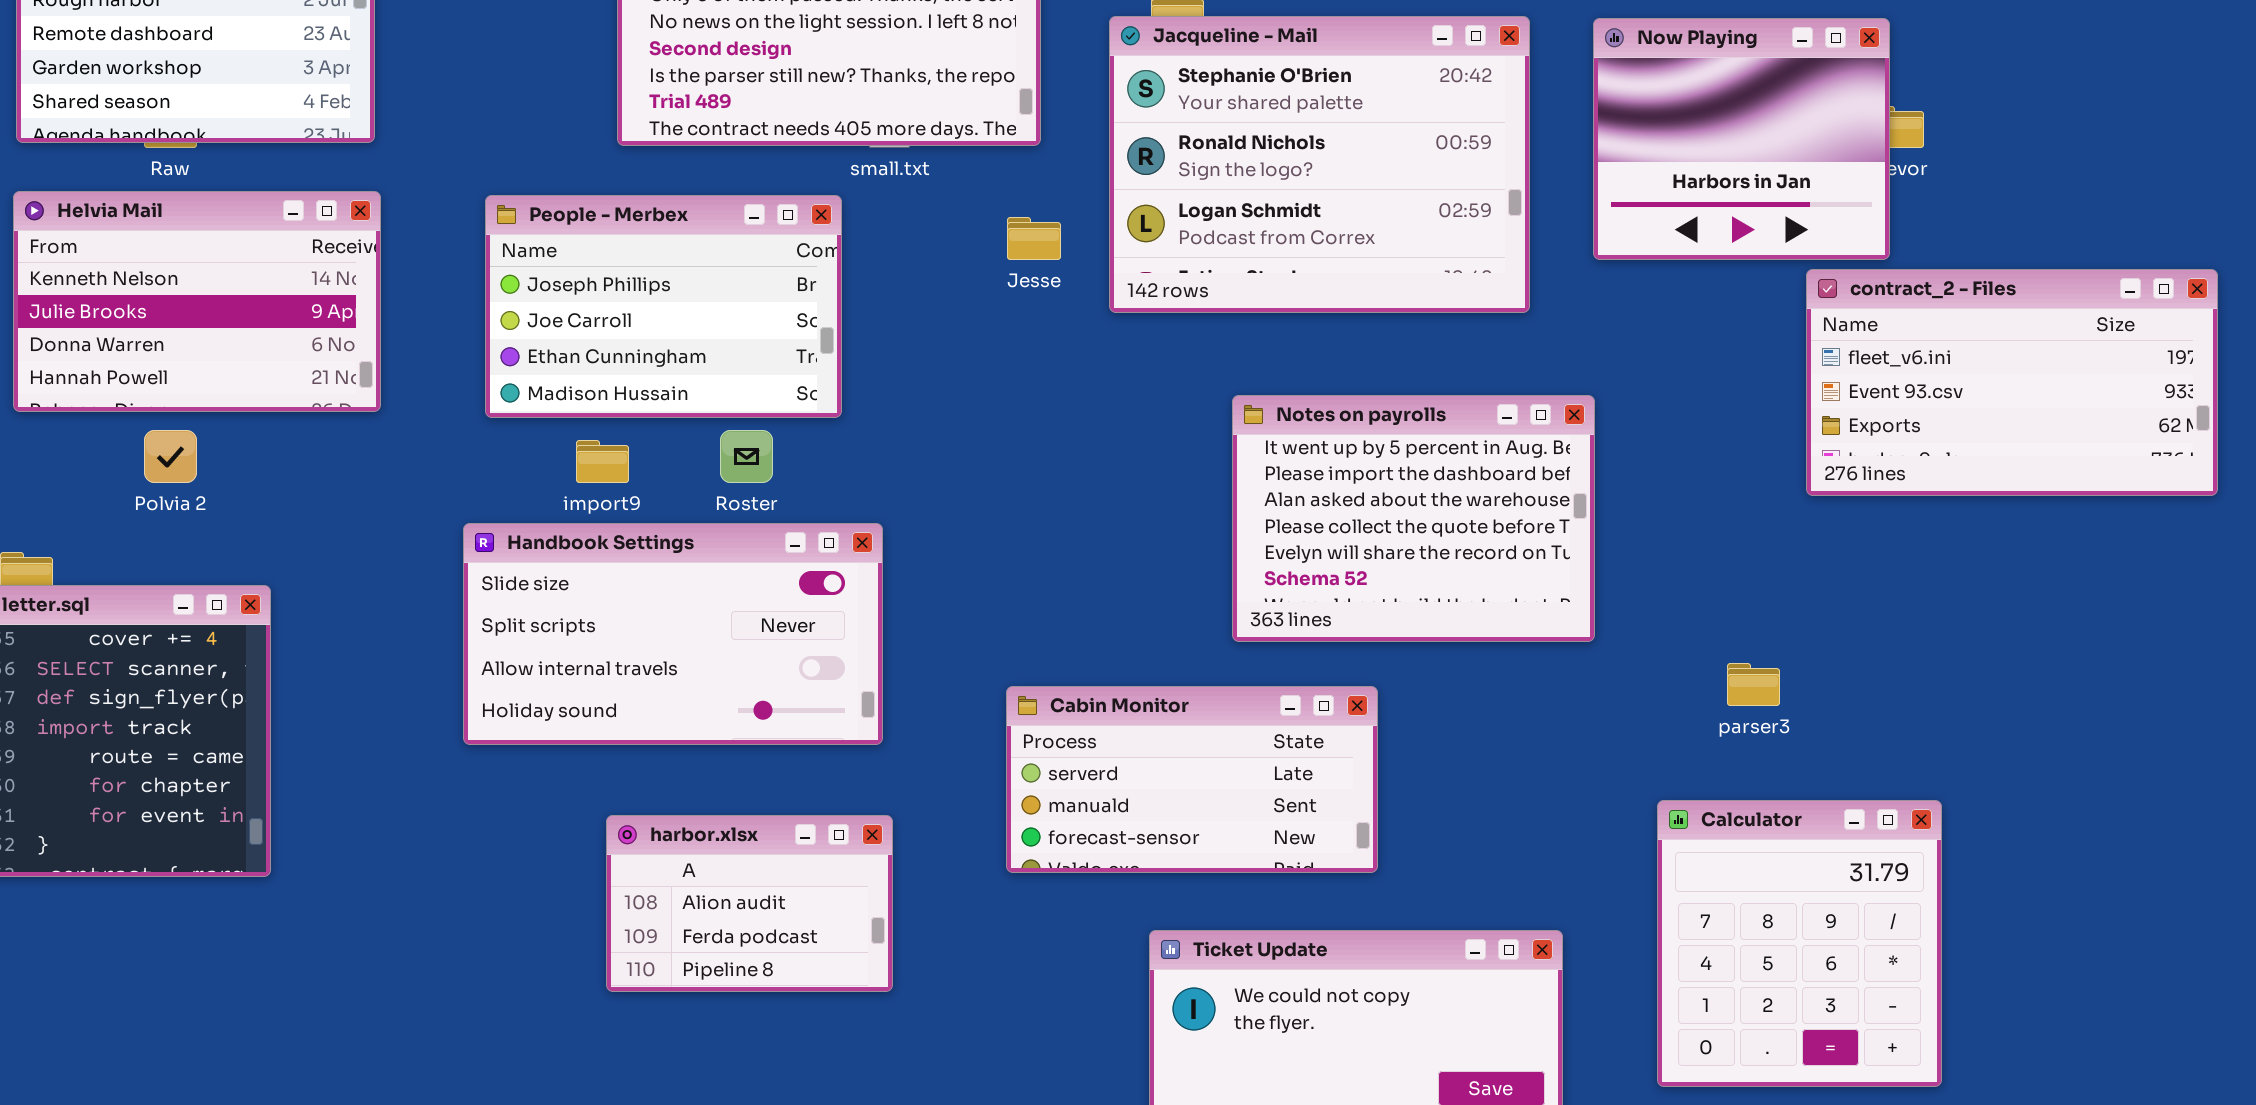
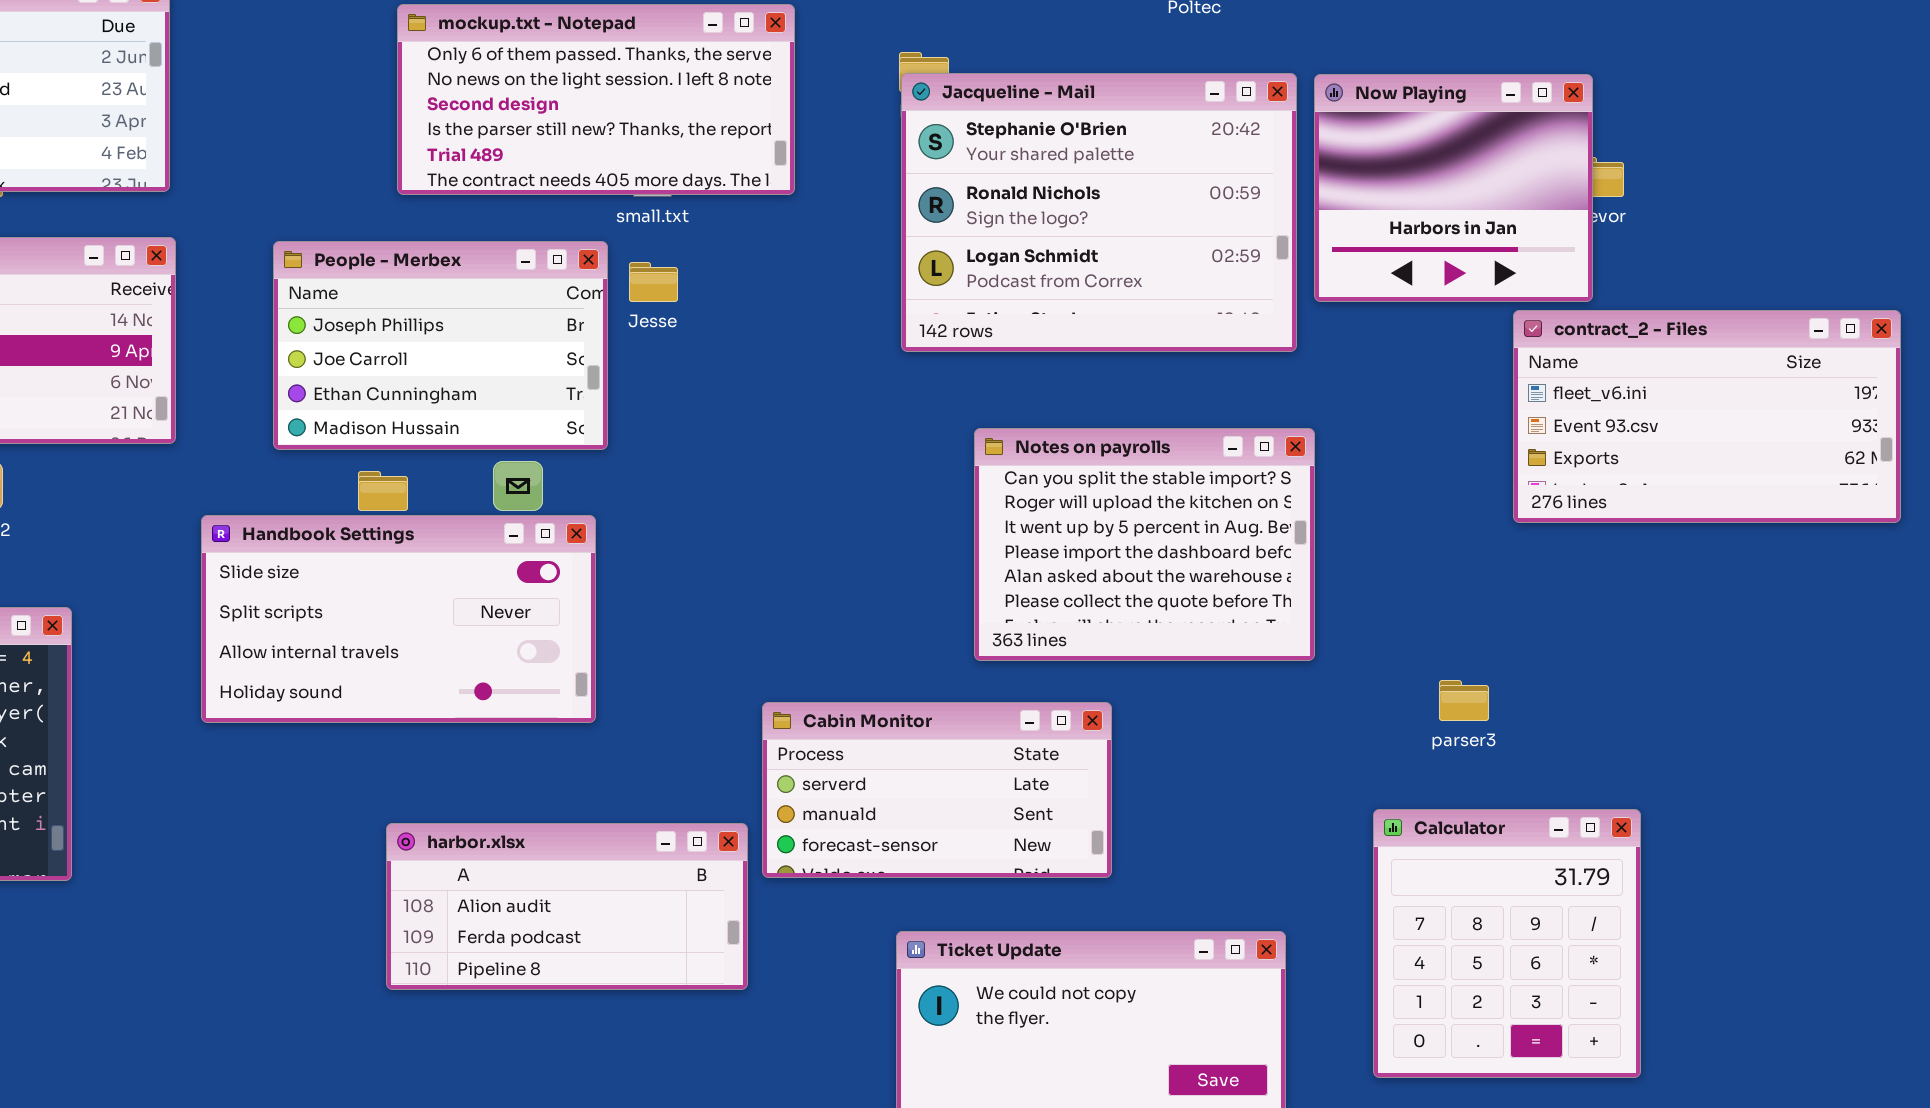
Jacqueline - Mail: [1109,16,1530,313] -> [901,73,1297,352], moved
Jesse: [1007,217,1061,260] -> [629,262,678,302], moved
Notes on payrolls: [1232,395,1595,642] -> [974,428,1315,661], scrolled up 2 rows
Handbook Settings: [463,523,883,745] -> [201,515,596,723], moved
harbor.xlsx: [606,815,893,992] -> [386,823,748,990], resized

